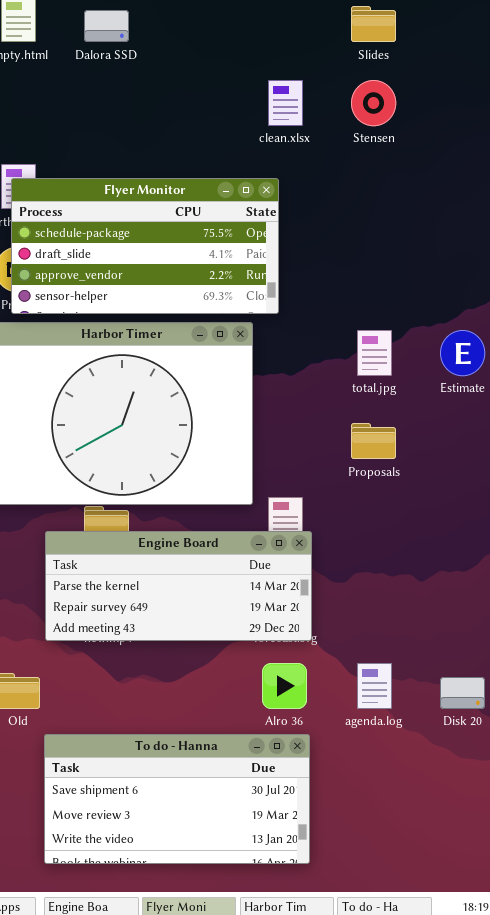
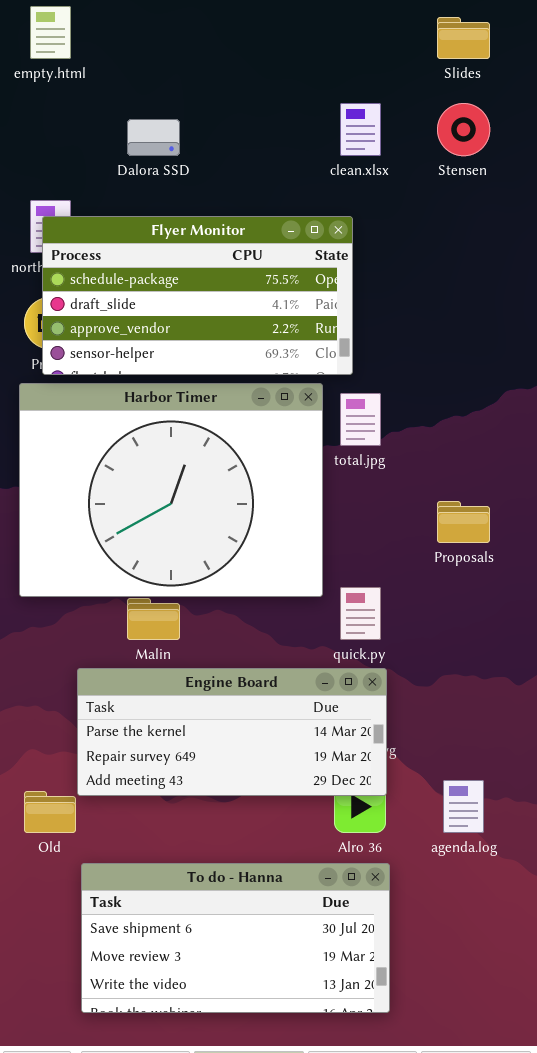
Dalora SSD: [84,10,129,42] -> [127,119,180,156], moved
total.jpg: [357,330,392,376] -> [340,393,381,446], moved
Engine Board: [45,531,312,641] -> [77,668,387,796], moved

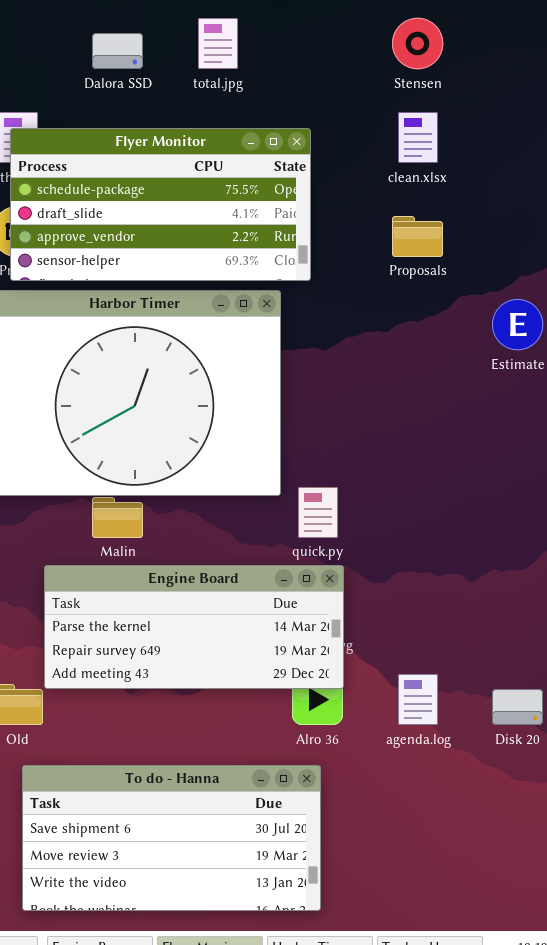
clean.xlsx: [340,103,381,156] -> [398,112,438,163], moved
total.jpg: [340,393,381,446] -> [198,18,238,69], moved
Proposals: [437,501,490,543] -> [392,216,443,257], moved
To do - Hanna: [81,863,390,1013] -> [22,765,321,911], moved

